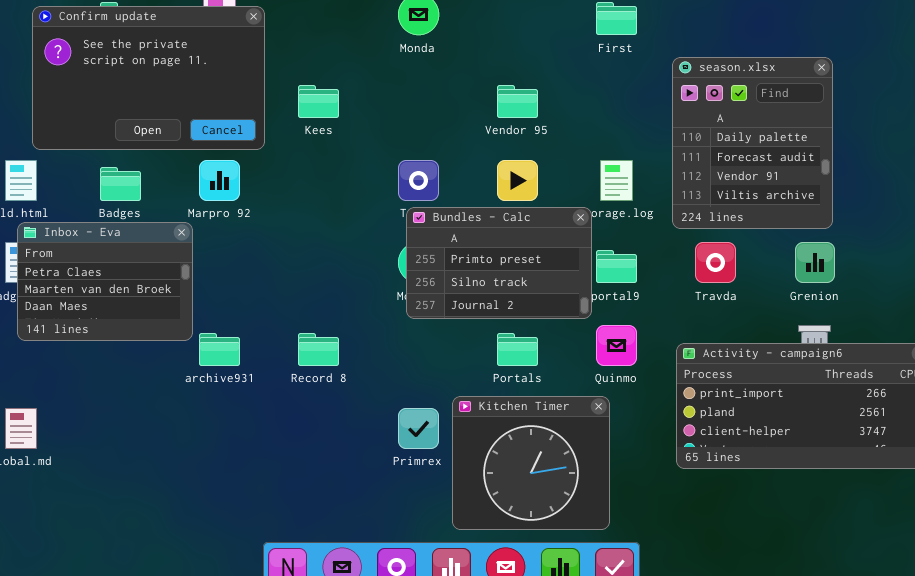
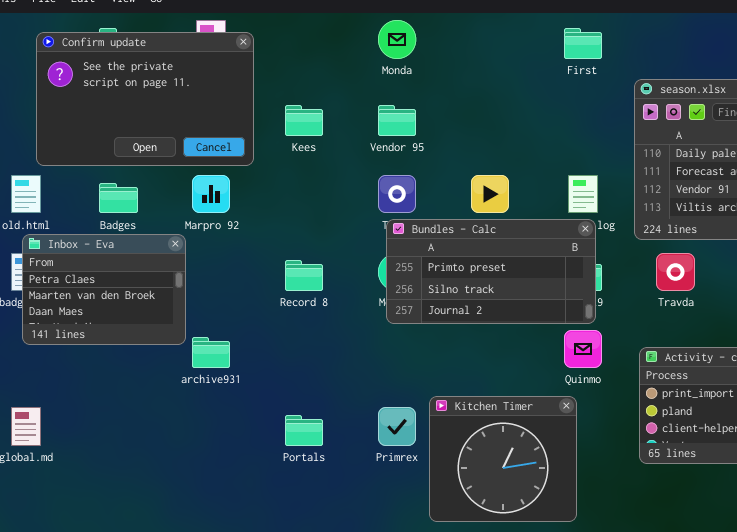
Vendor 95: [497,85,538,118] -> [378,105,416,136], moved
Bundles - Calc: [406,207,592,319] -> [386,219,596,324], resized
Record 8: [298,333,339,366] -> [285,260,323,291], moved
Portals: [497,333,538,366] -> [285,415,323,446], moved

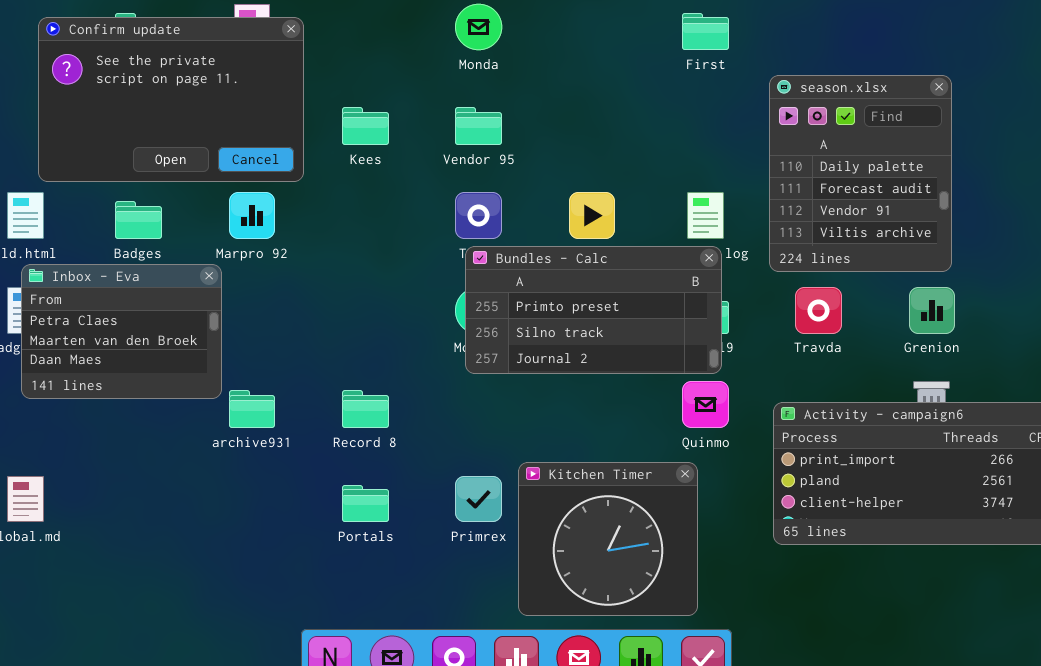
Record 8: [285,260,323,291] -> [342,390,389,428], moved

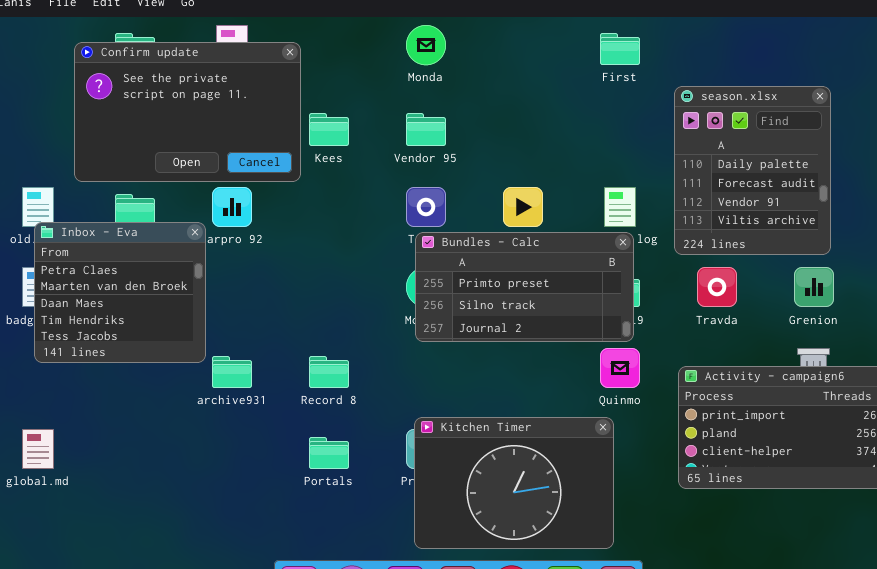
Confirm update: [38,17,304,182] -> [74,42,301,182], moved
Inbox - Eva: [21,264,222,399] -> [34,222,206,363], resized
Kitchen Timer: [518,462,698,616] -> [414,417,614,549], resized

